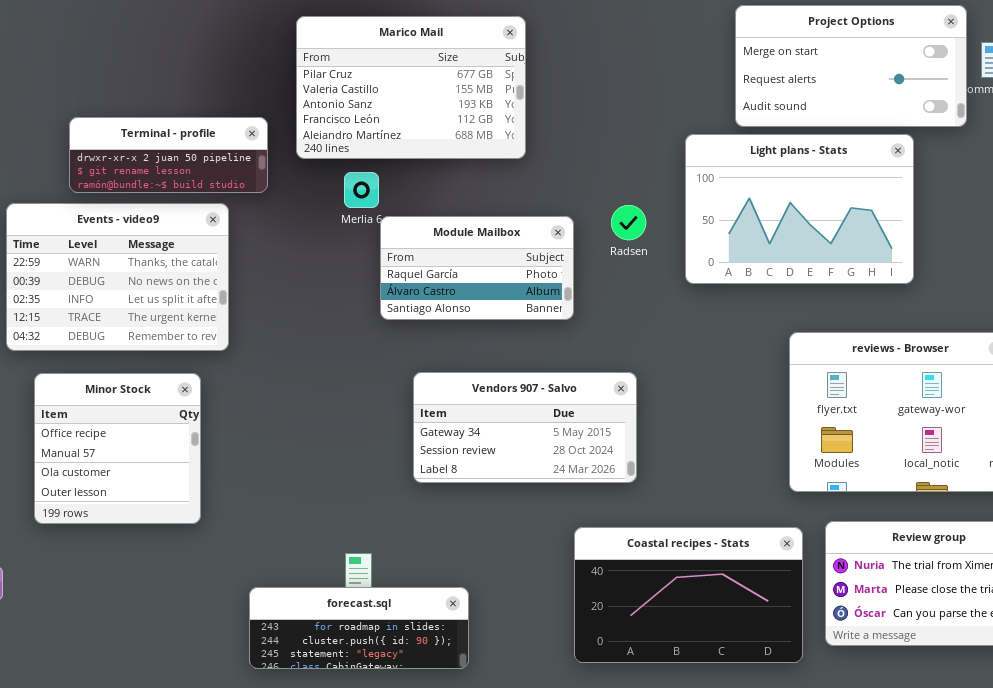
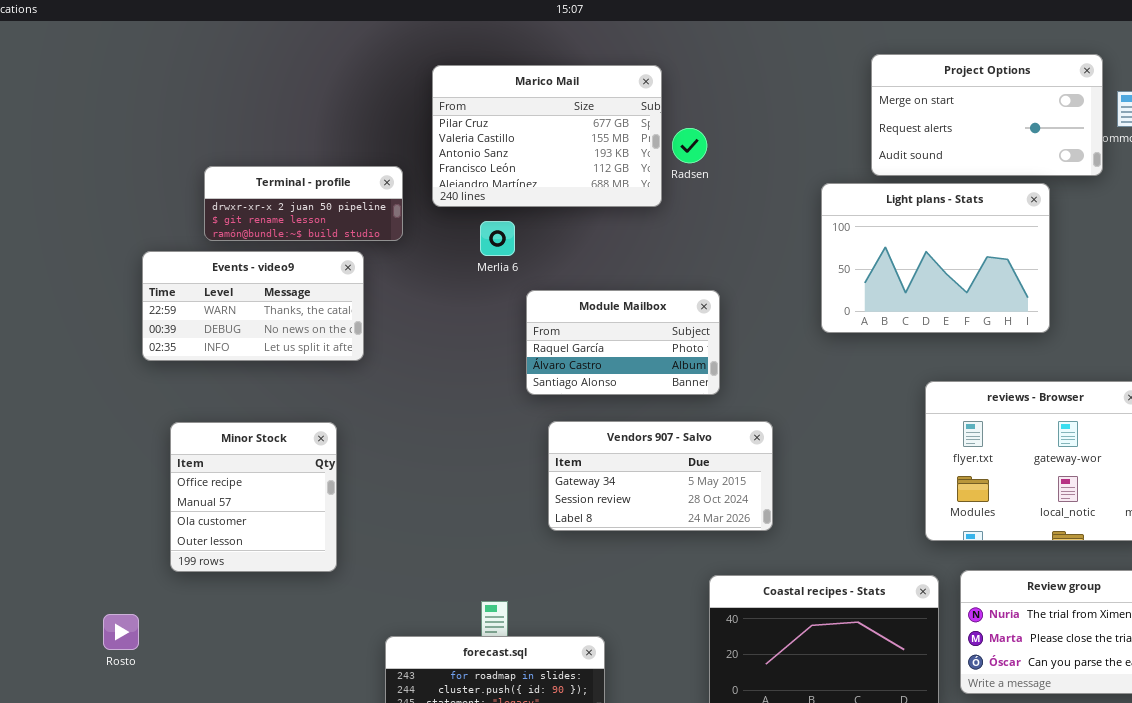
Events - video9: [6,203,229,351] -> [142,251,364,361], resized
Radsen: [611,205,646,240] -> [672,128,707,163], moved
Module Mailbox: [380,216,574,320] -> [526,290,720,395], moved

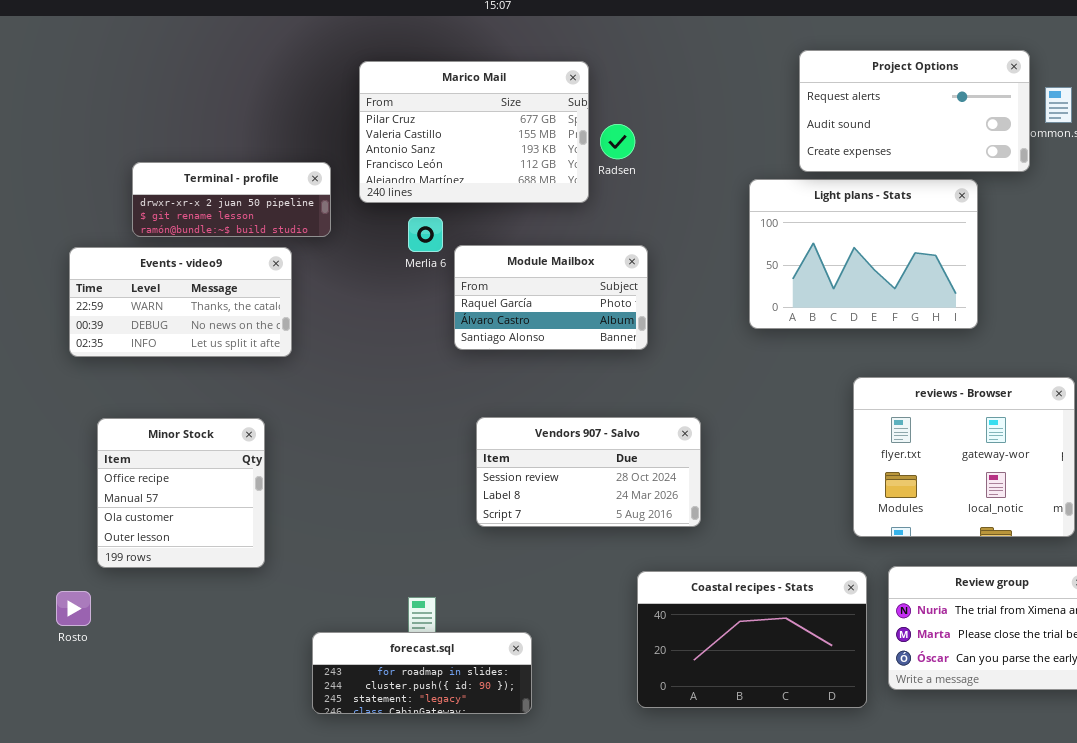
Project Options: [871,54,1103,176] -> [799,50,1030,172], scrolled down 1 row
Module Mailbox: [526,290,720,395] -> [454,245,648,350], moved
Vendors 907 - Salvo: [548,421,773,531] -> [476,417,701,527], scrolled down 1 row
Rosto: [103,614,139,650] -> [56,591,91,626], moved

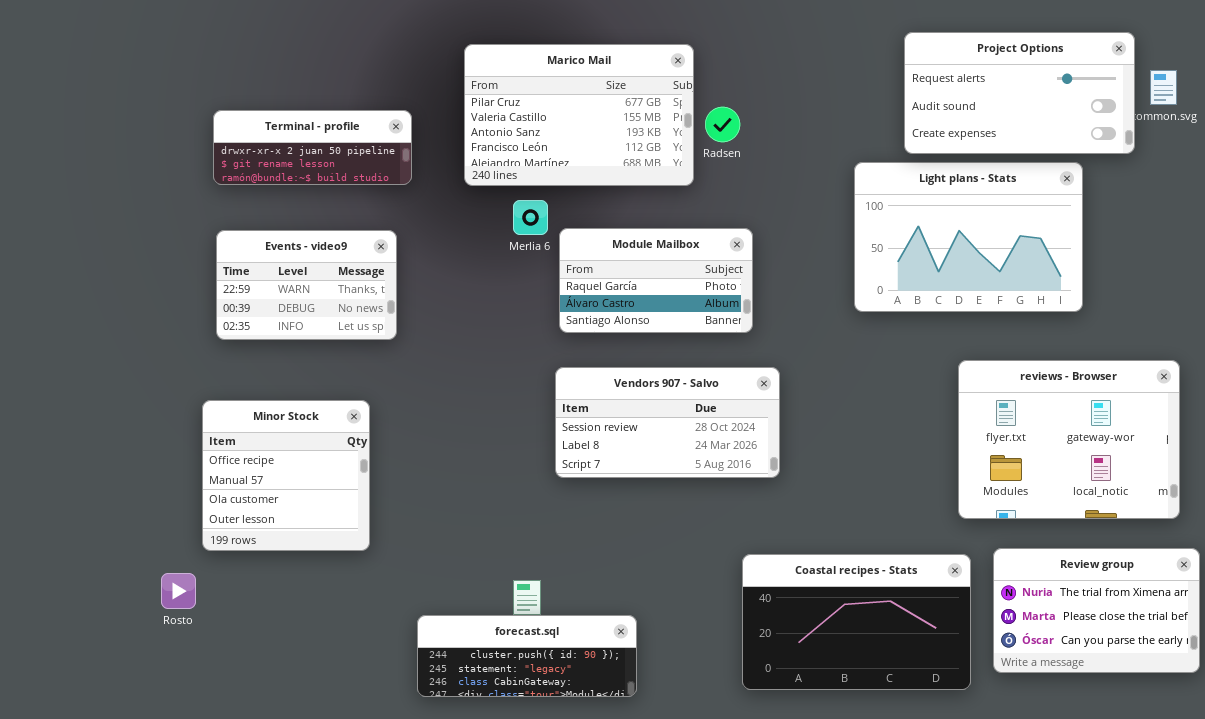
Terminal - profile: [132,162,331,237] -> [213,110,412,185], moved
Events - video9: [69,247,292,357] -> [216,230,397,340], resized
Vendors 907 - Salvo: [476,417,701,527] -> [555,367,780,478], moved
forecast.sql: [312,632,532,714] -> [417,615,637,697], scrolled down 1 row

